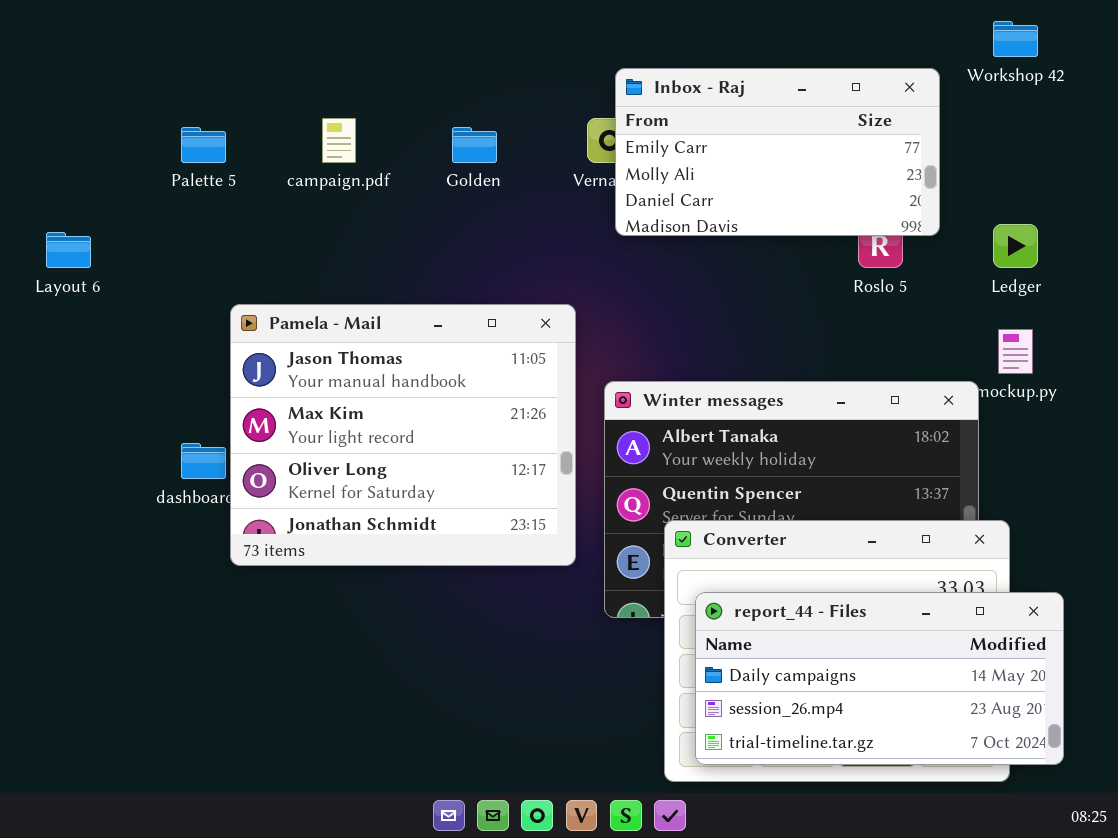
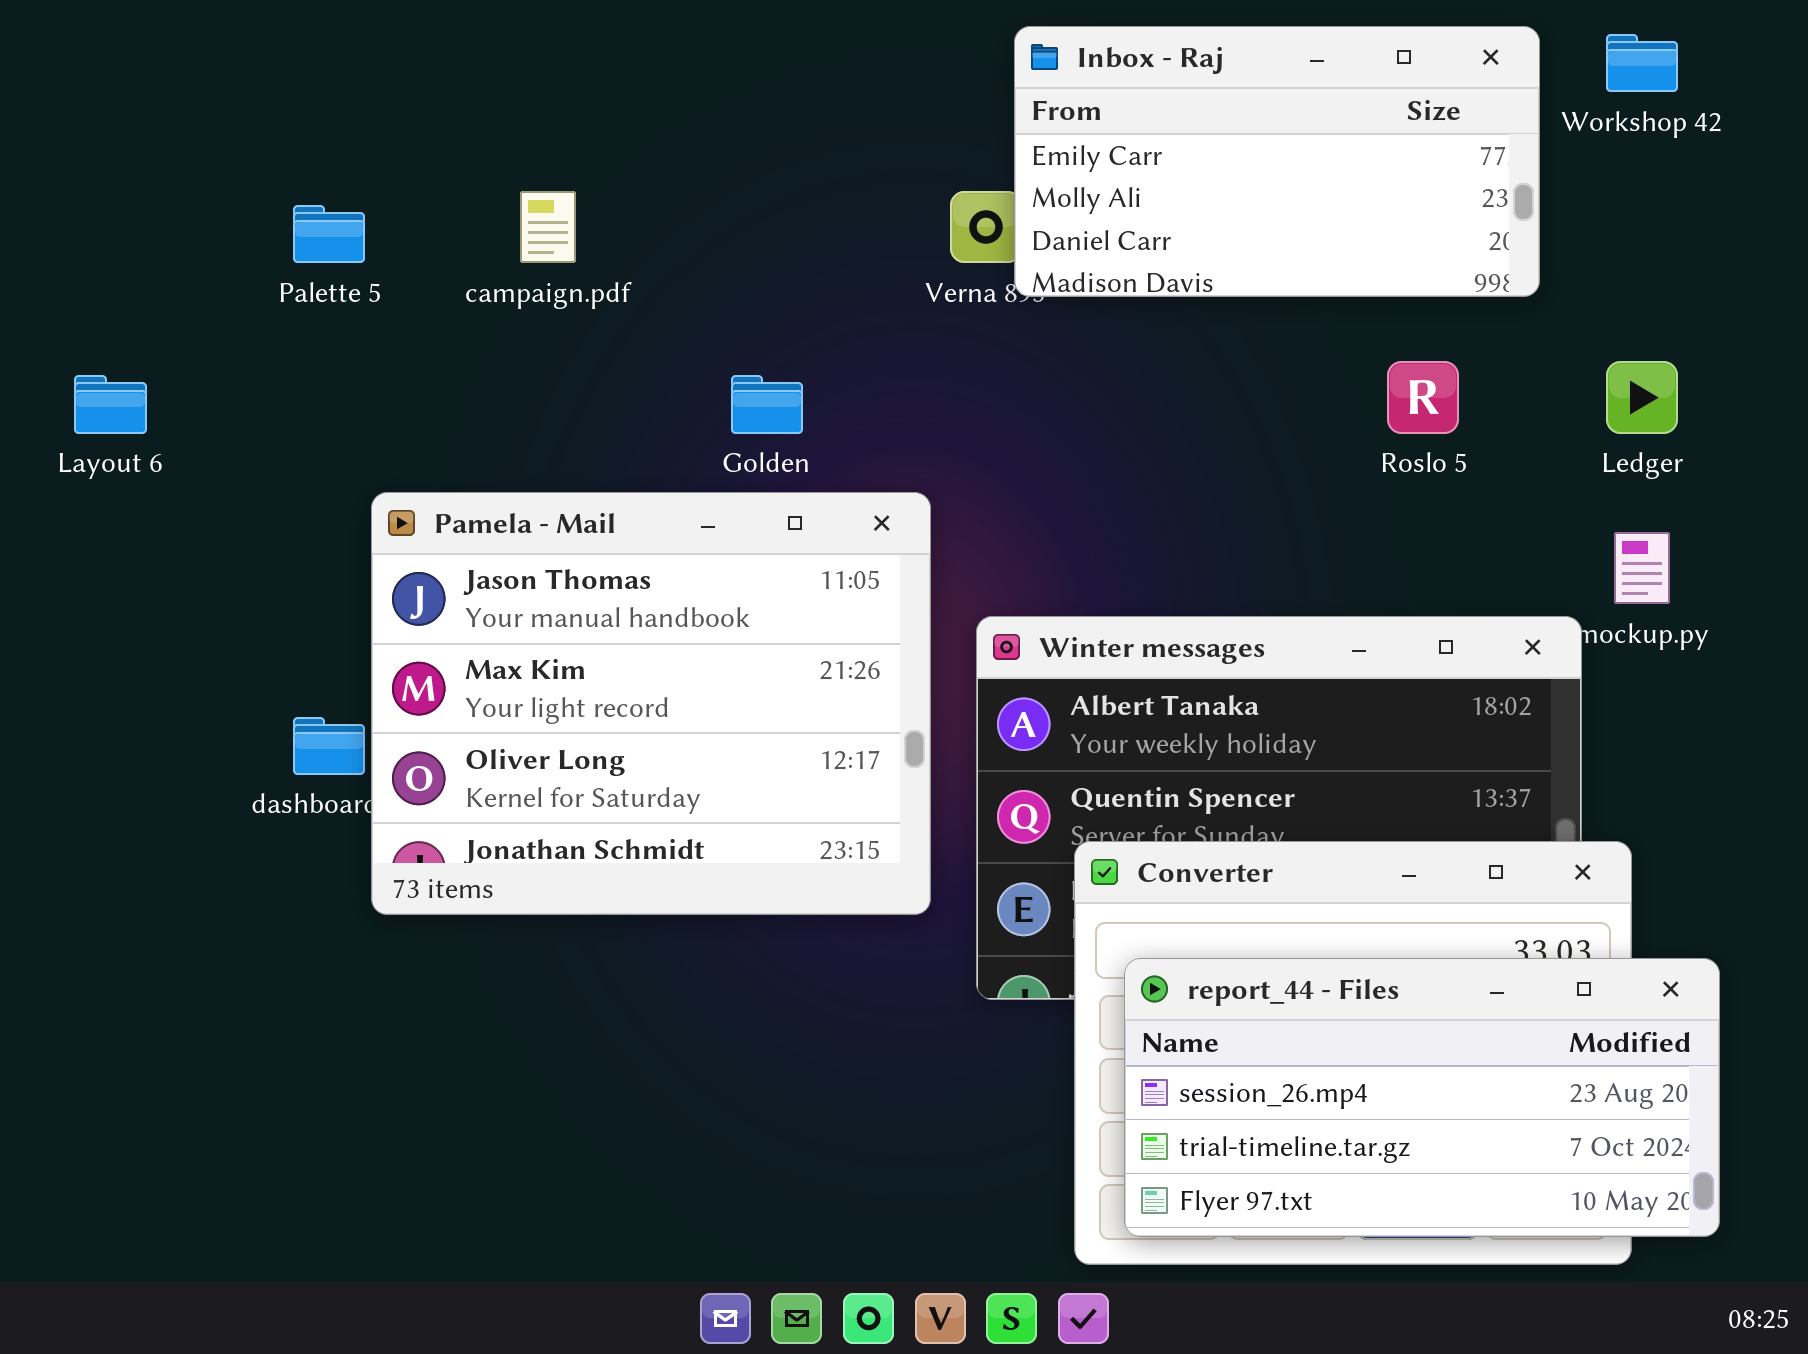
Inbox - Raj: [615,68,940,236] -> [1014,26,1540,297], moved
Golden: [452,127,497,163] -> [731,375,803,434], moved
report_44 - Files: [695,592,1064,765] -> [1124,958,1720,1237], scrolled down 1 row

